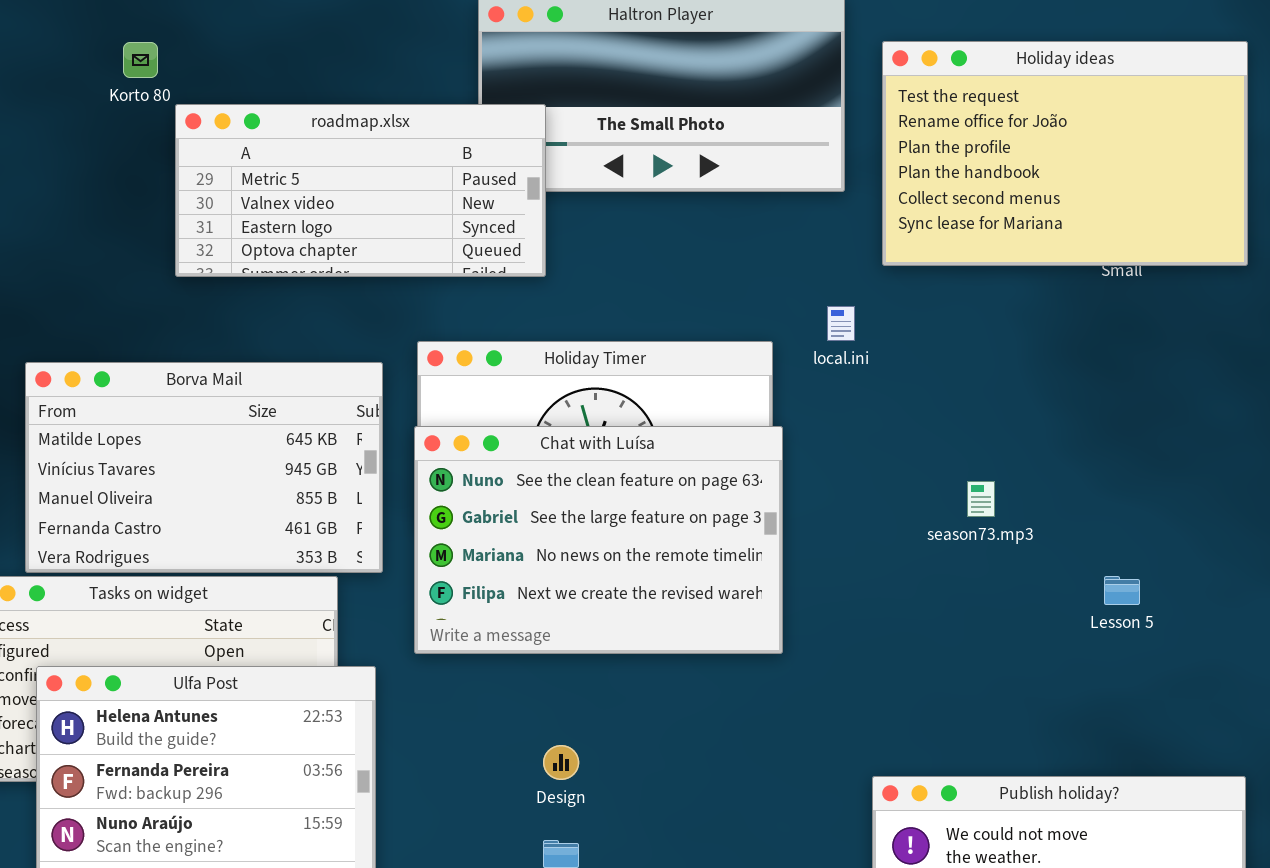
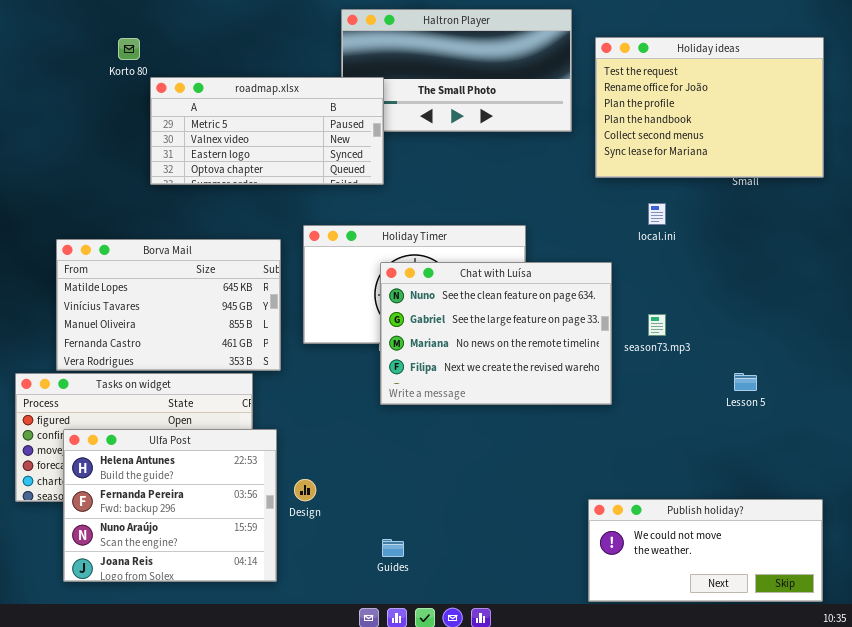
local.ini: [827,306,855,341] -> [648,203,666,225], moved
Chat with Luísa: [414,426,783,654] -> [380,262,612,405], moved
Design: [543,745,579,780] -> [294,479,316,501], moved

